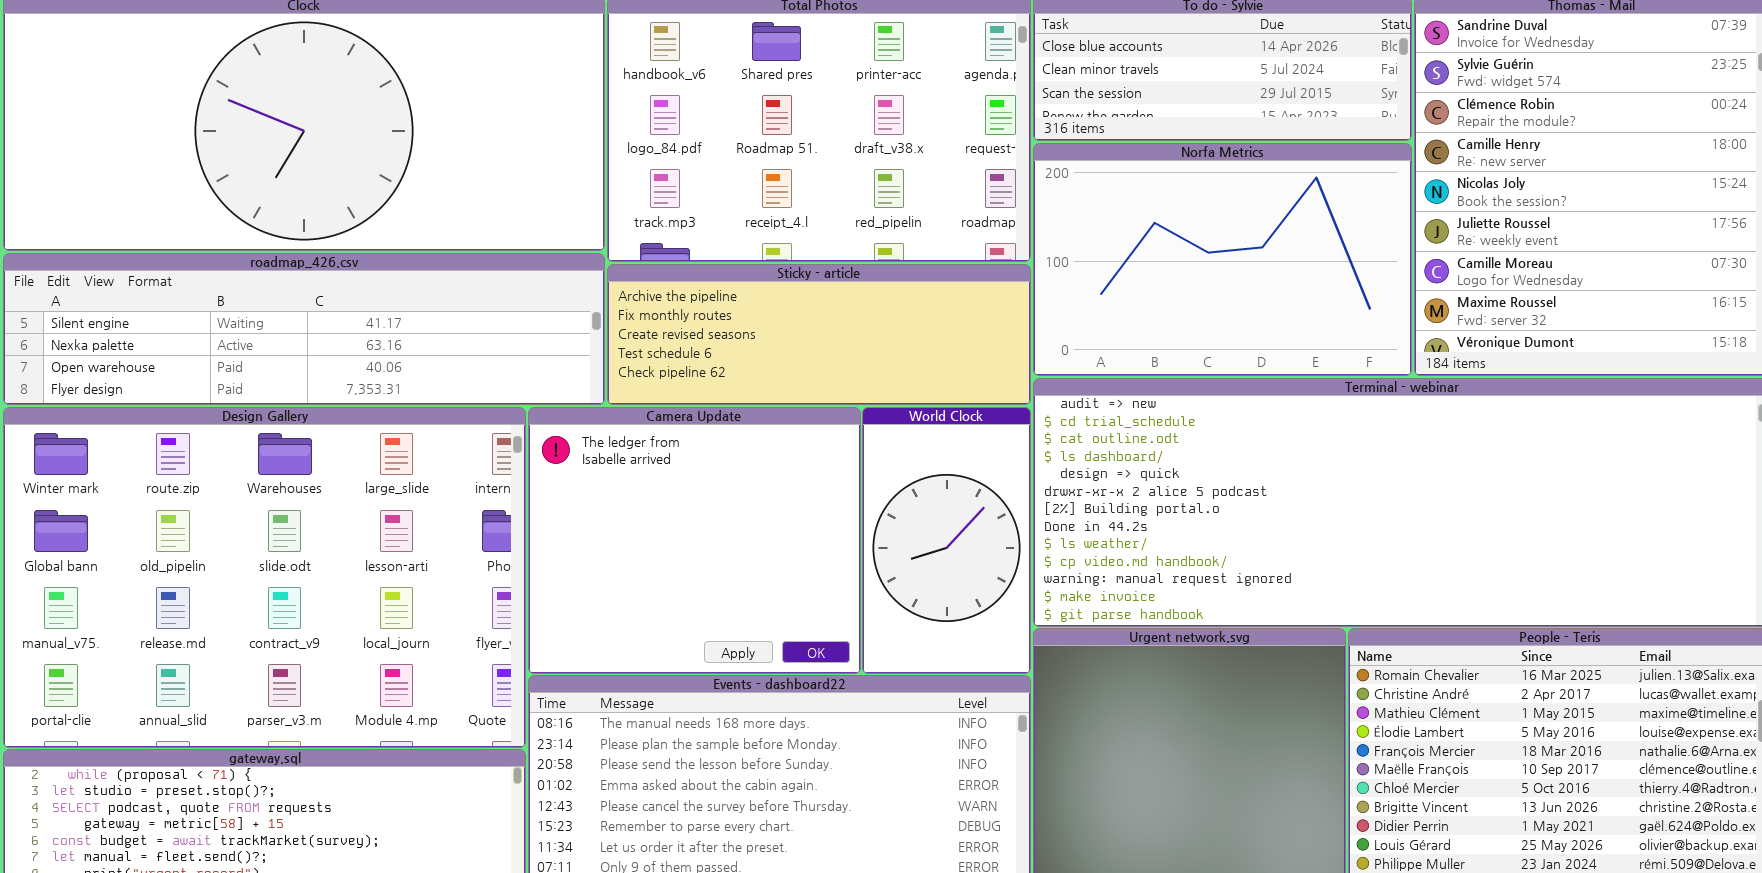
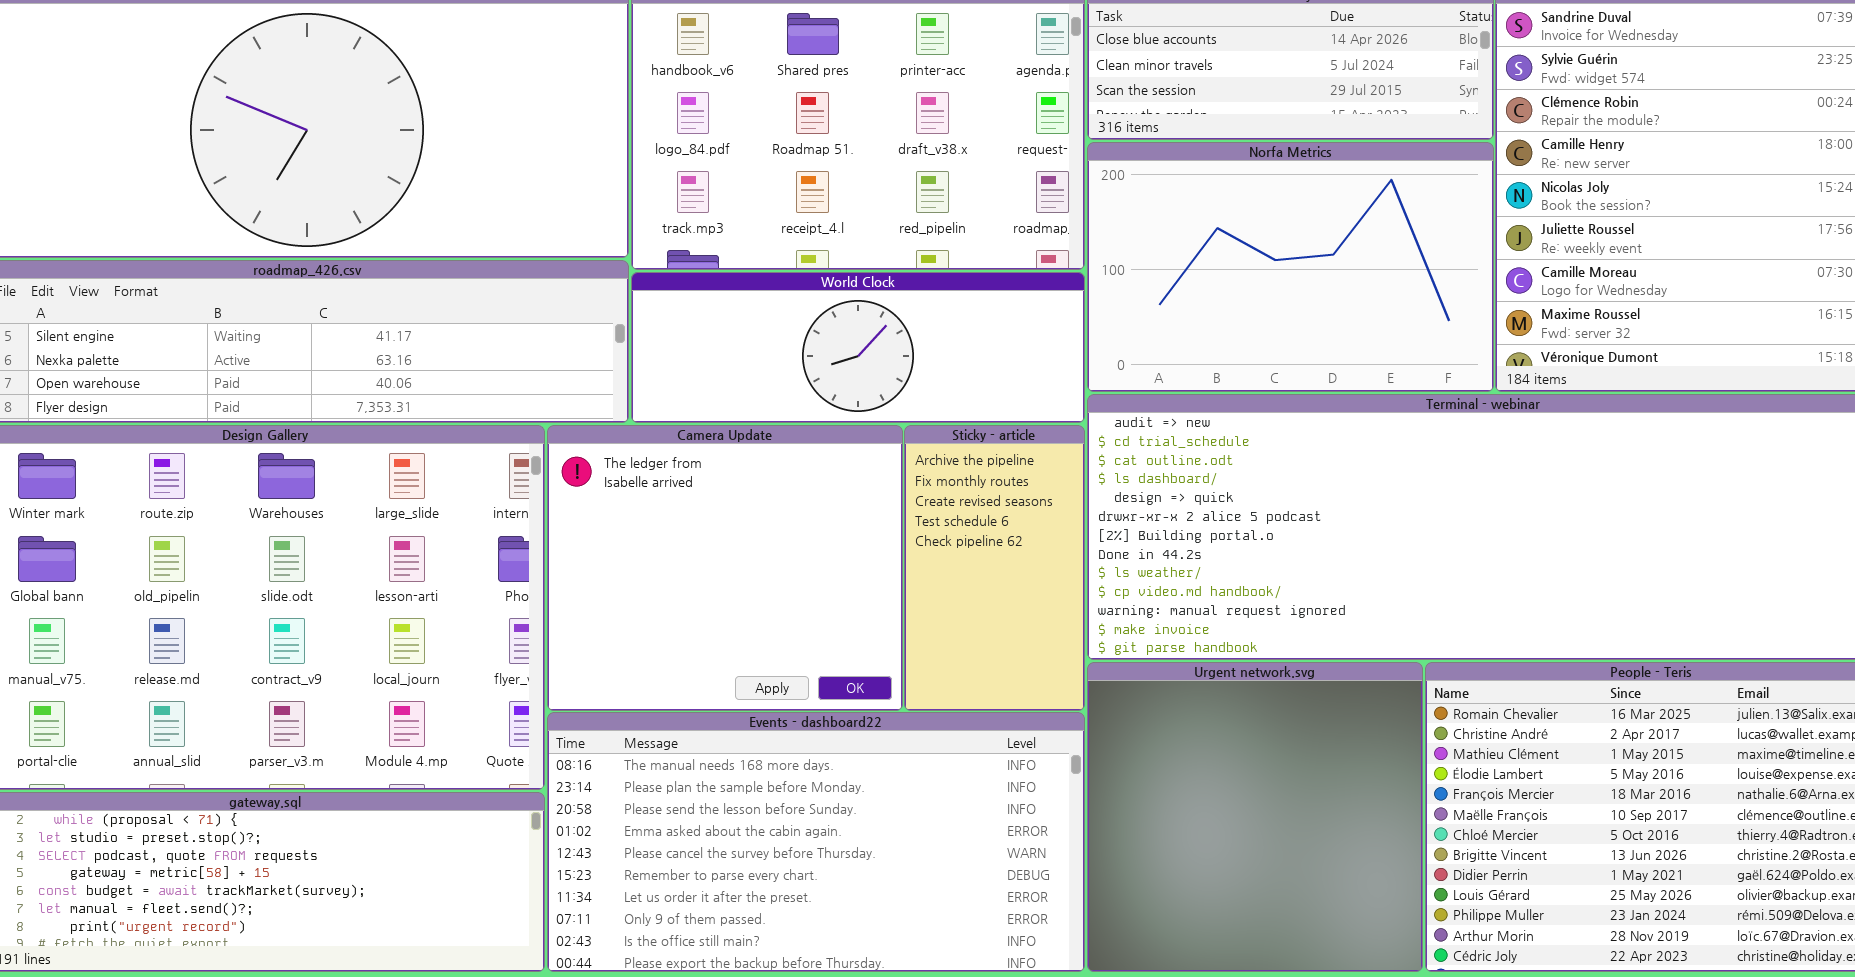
Sticky - article: [607,264,1031,405] -> [904,425,1085,711], moved, resized
World Clock: [862,407,1031,674] -> [631,272,1085,423], moved, resized

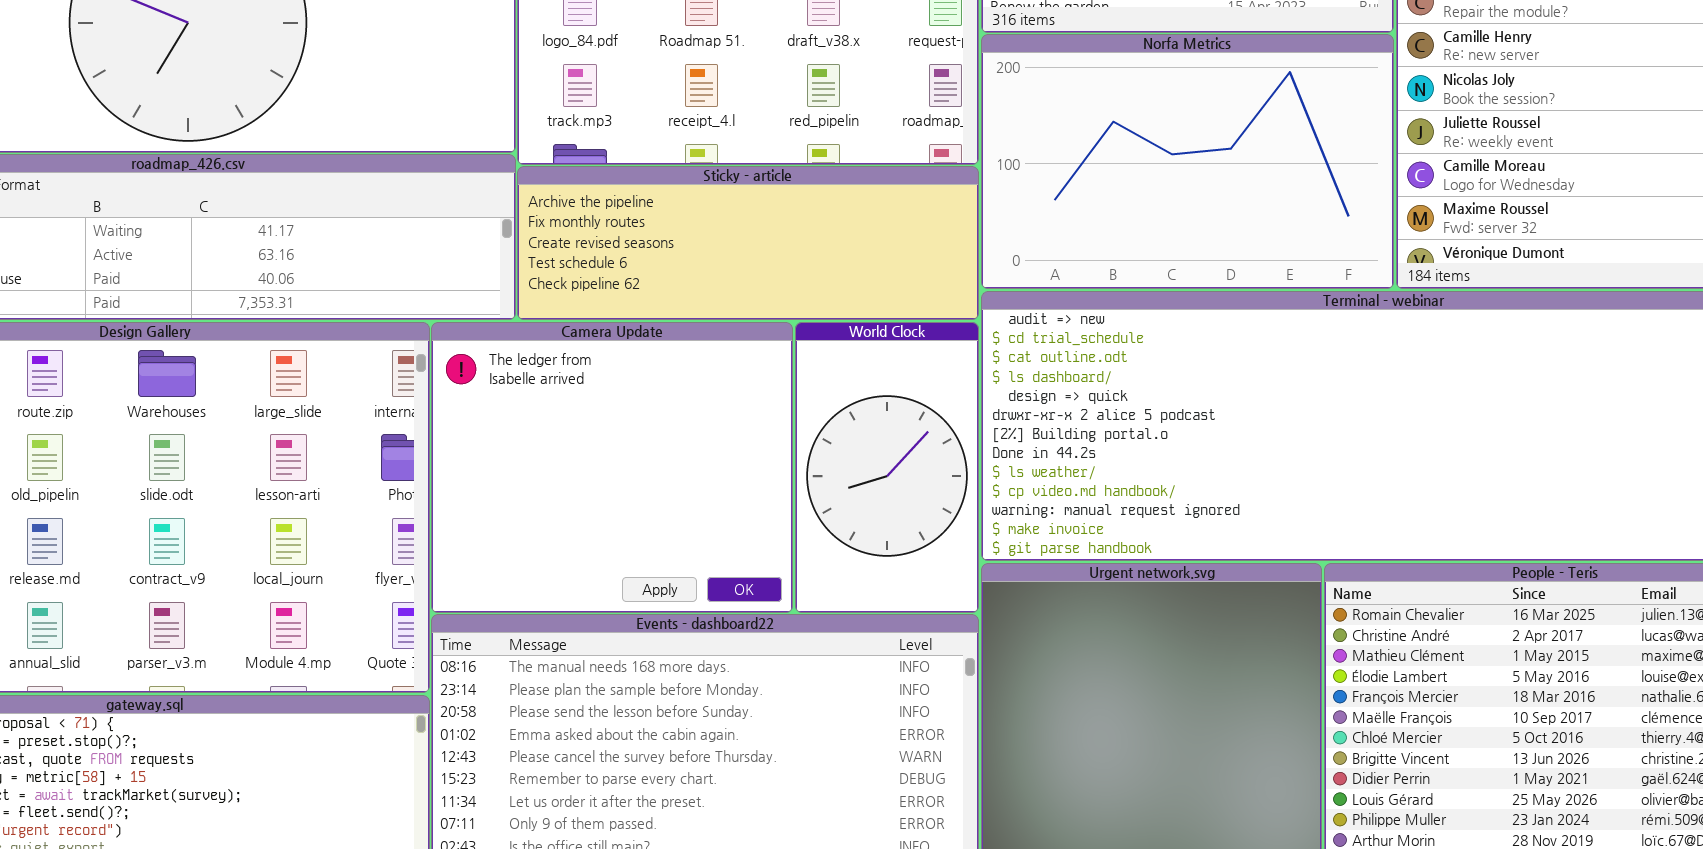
World Clock: [631,272,1085,423] -> [795,322,979,613], moved, resized
Sticky - article: [904,425,1085,711] -> [517,166,979,320], moved, resized

